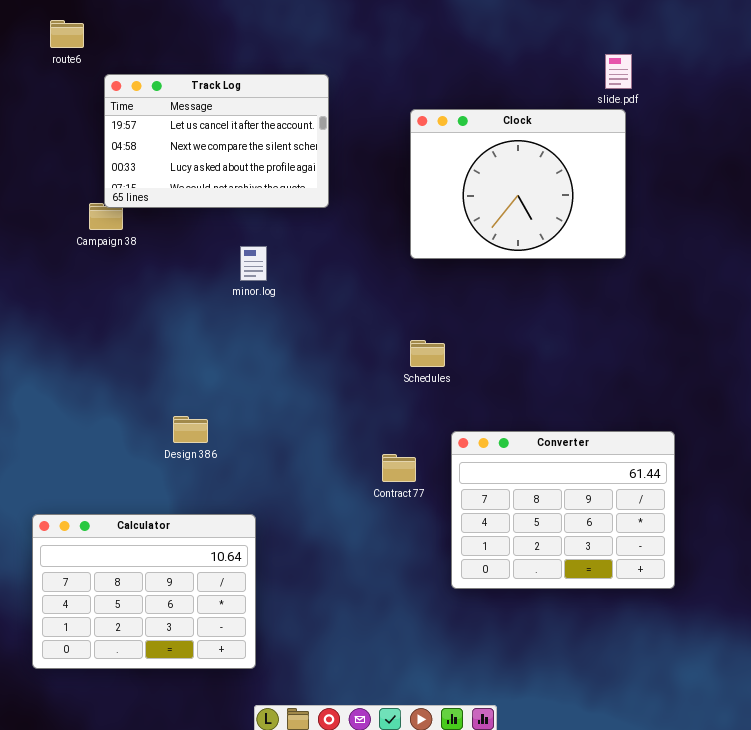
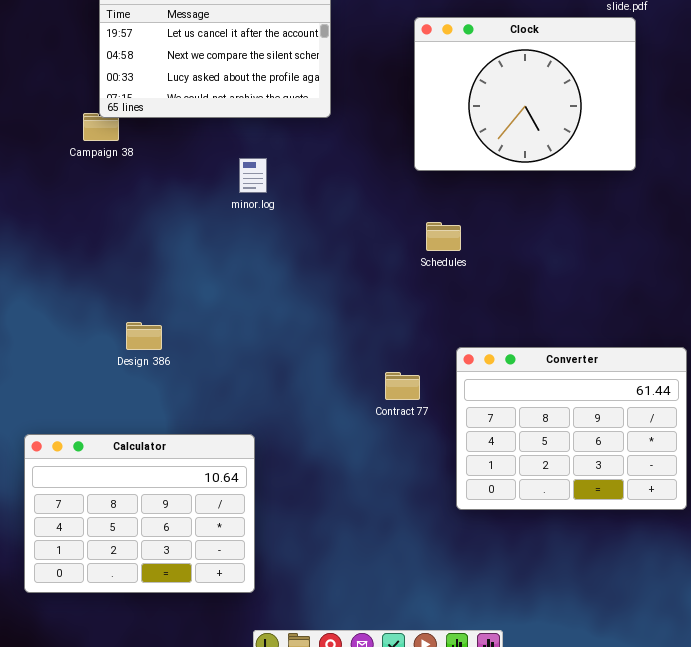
Schedules: [410,340,445,367] -> [426,222,461,251], moved
Design 386: [173,416,208,443] -> [126,322,162,350], moved

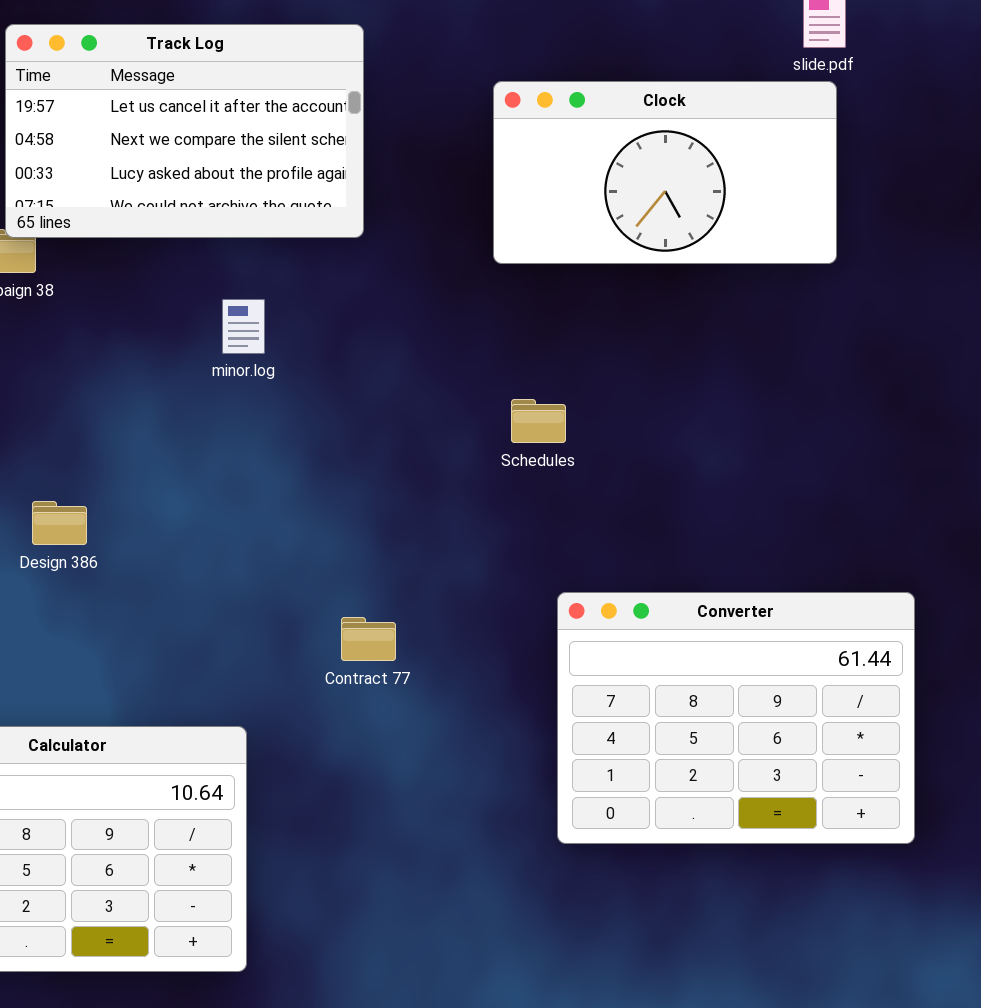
Clock: [414,17,636,171] -> [493,81,837,264], resized
Design 386: [126,322,162,350] -> [32,501,87,545], moved
Contract 77: [385,372,420,400] -> [341,617,396,661], moved

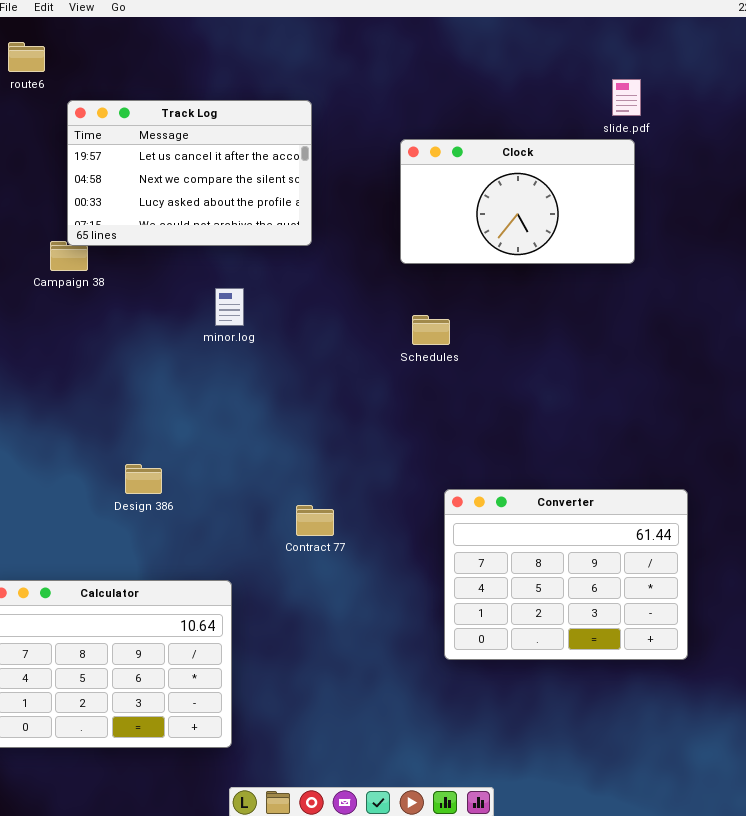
Schedules: [511,399,566,443] -> [412,315,450,345], moved
Design 386: [32,501,87,545] -> [125,464,162,494], moved

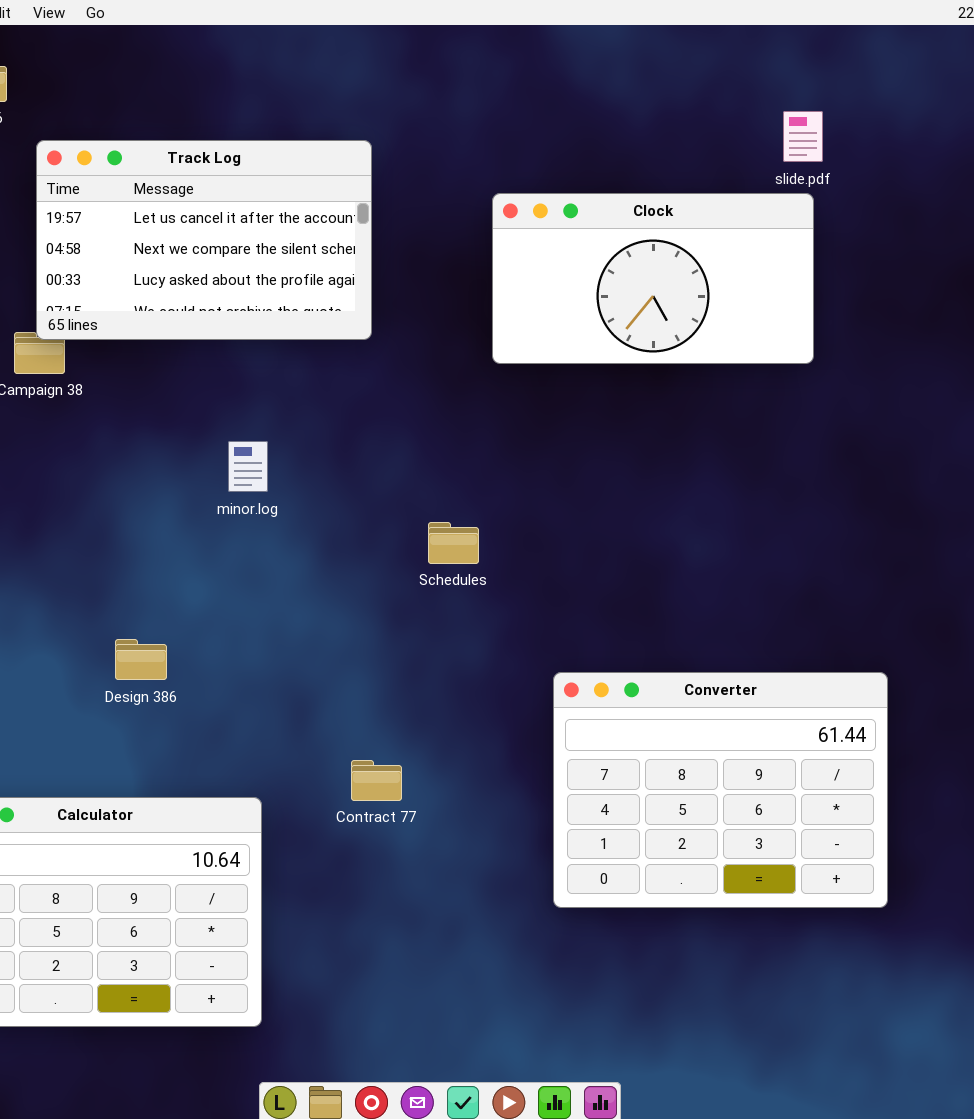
minor.log: [215,288,244,326] -> [228,441,268,492], moved
Schedules: [412,315,450,345] -> [428,522,479,564], moved
Contract 77: [296,505,334,536] -> [351,760,402,801], moved

